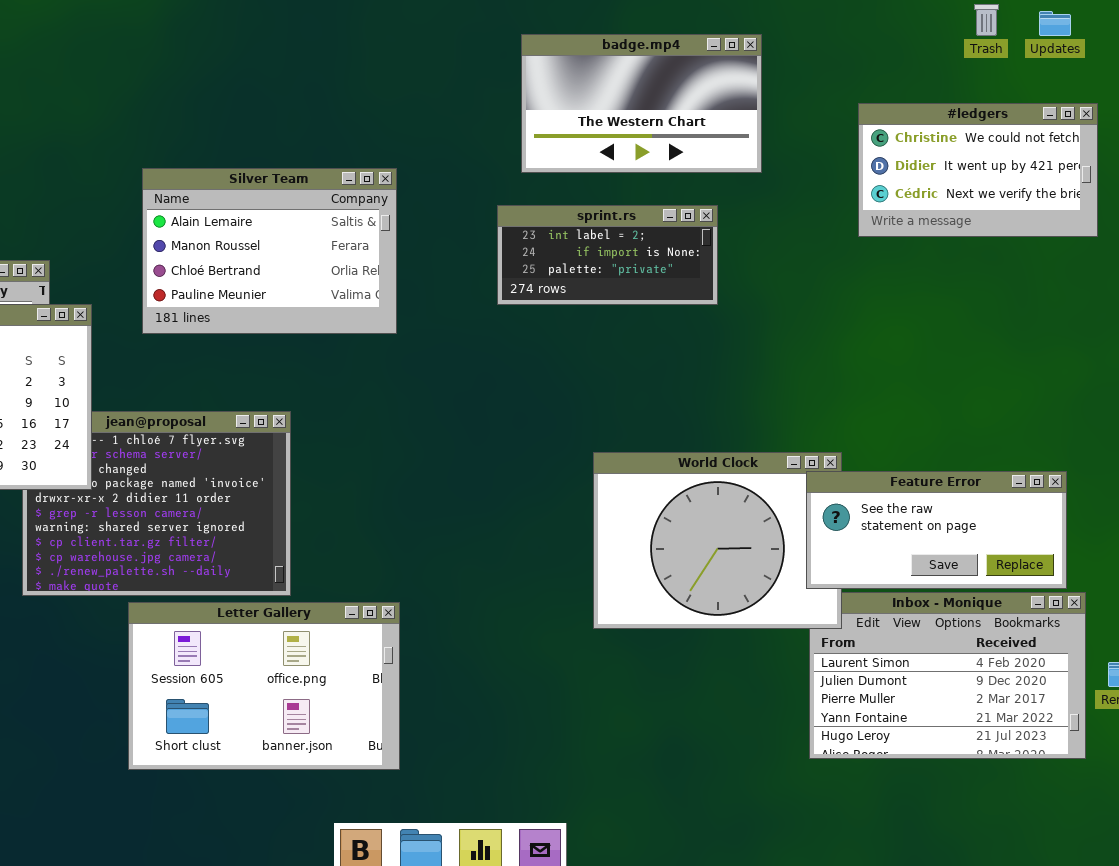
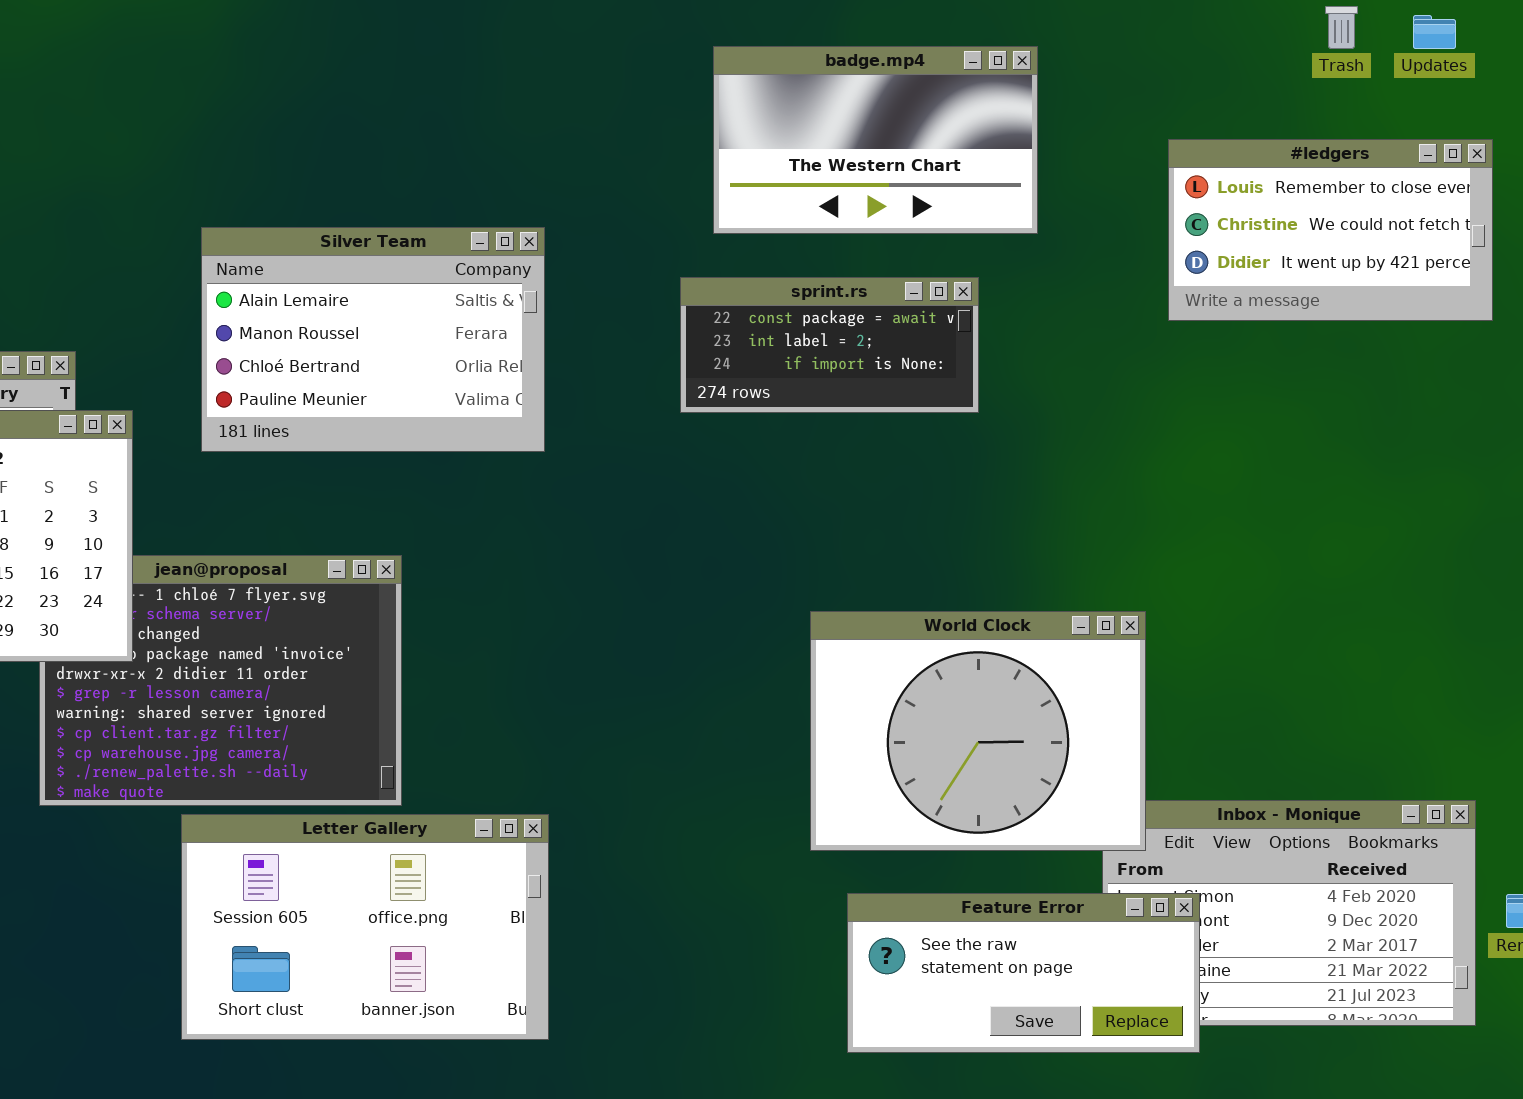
#ledgers: [858,103,1098,237] -> [1168,139,1493,321], scrolled up 1 row
sprint.rs: [497,205,718,305] -> [680,277,979,413], scrolled up 1 row
Feature Error: [806,471,1067,589] -> [847,893,1200,1053], moved

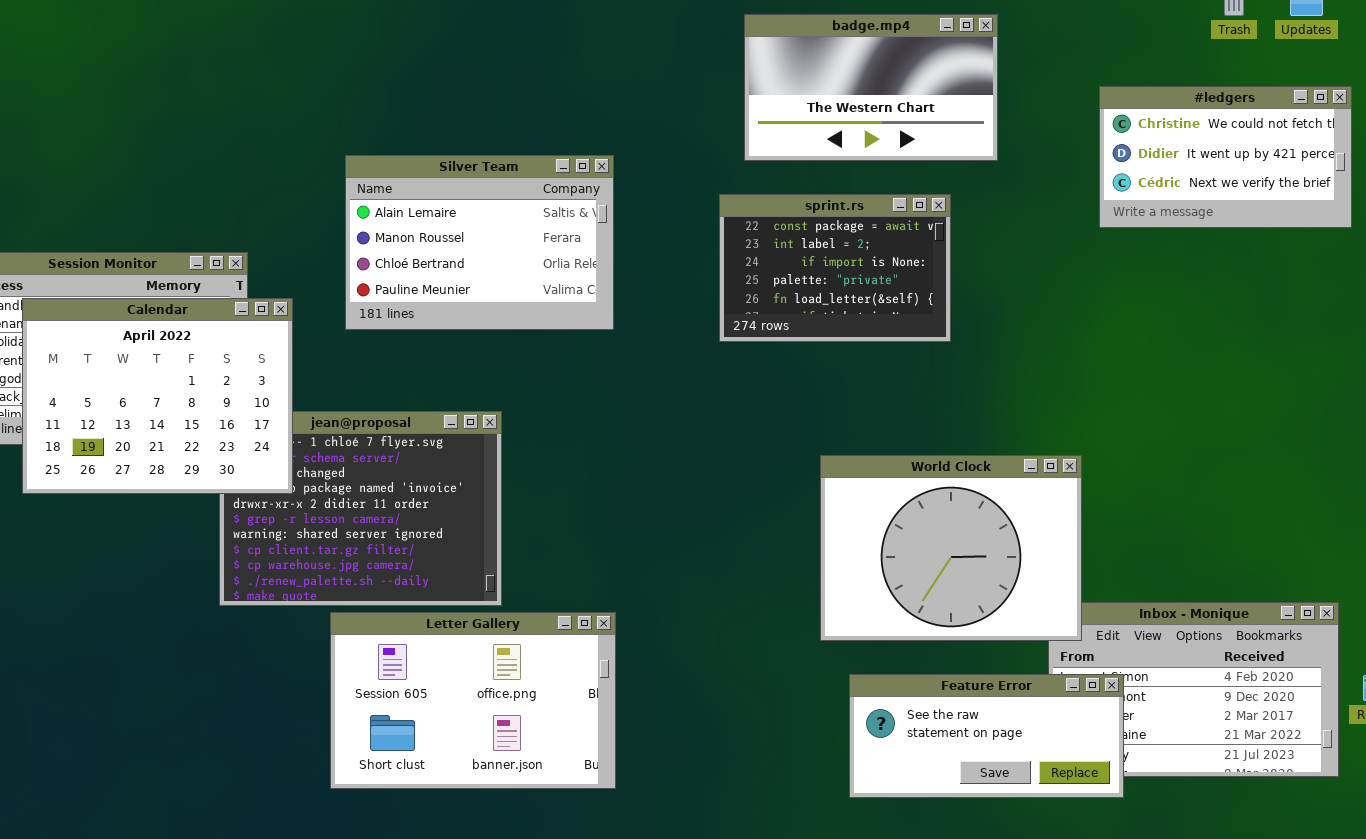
#ledgers: [1168,139,1493,321] -> [1099,86,1352,228], scrolled down 1 row
sprint.rs: [680,277,979,413] -> [719,194,951,342], resized

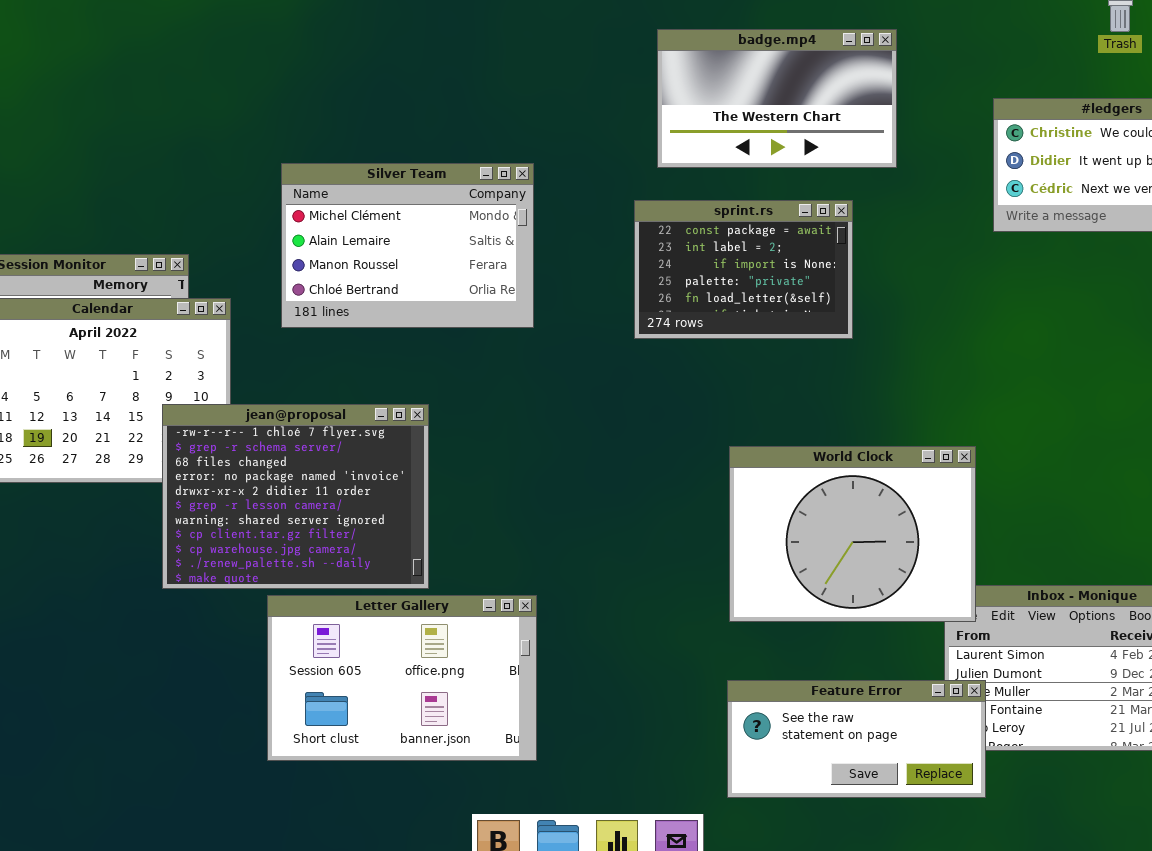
Silver Team: [345,155,614,330] -> [281,163,534,328], scrolled up 1 row
jean@proposal: [219,411,502,606] -> [162,404,429,589], raised
Feature Error: [849,674,1124,798] -> [727,680,986,798], moved

